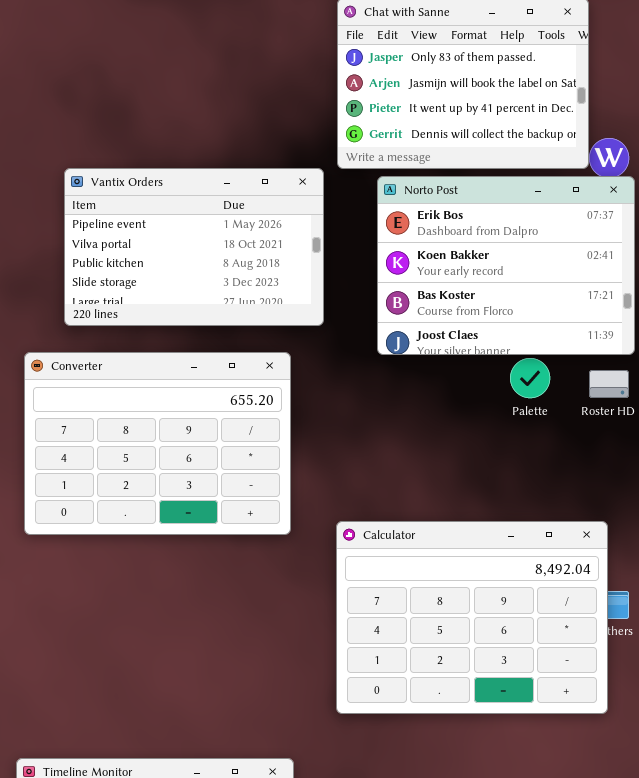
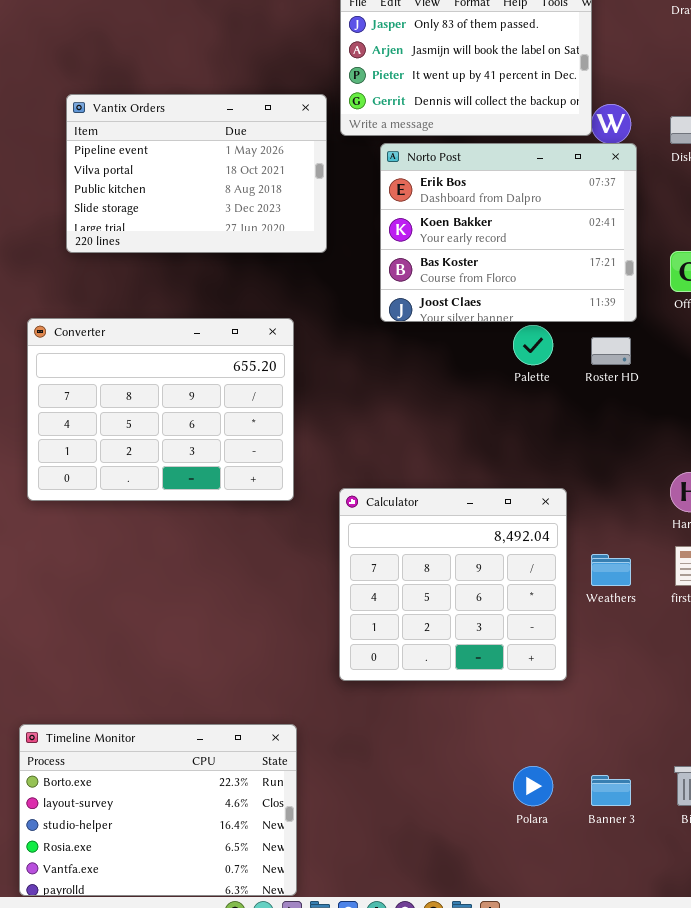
Vantix Orders: [64,168,324,326] -> [66,94,327,253], moved
Calculator: [336,521,608,714] -> [339,488,567,681], resized

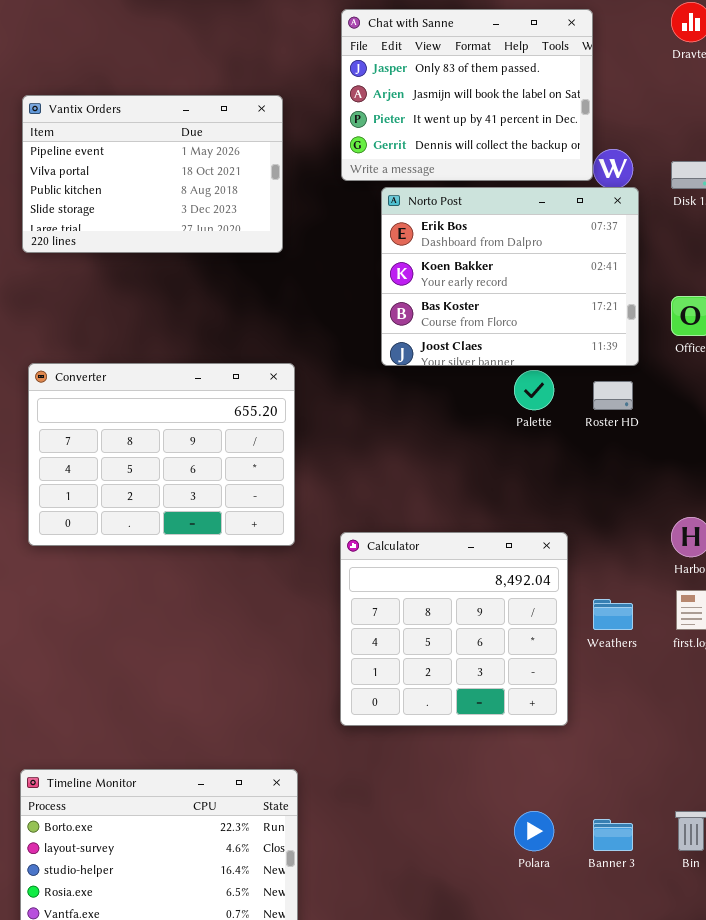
Vantix Orders: [66,94,327,253] -> [22,95,283,253], moved

